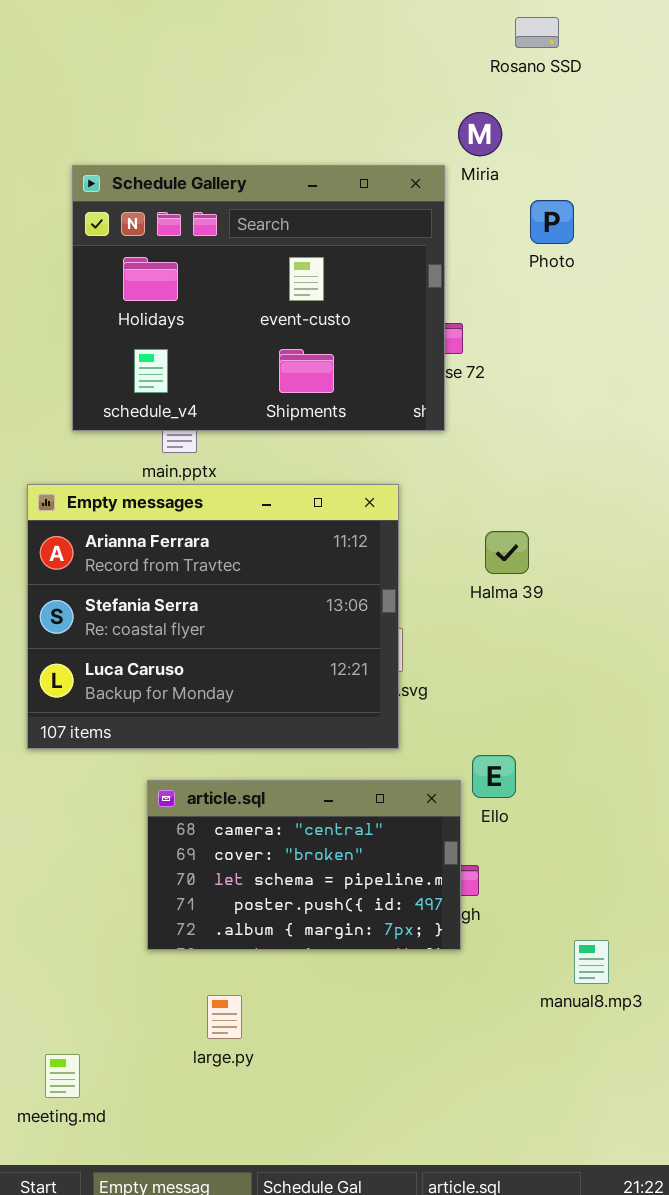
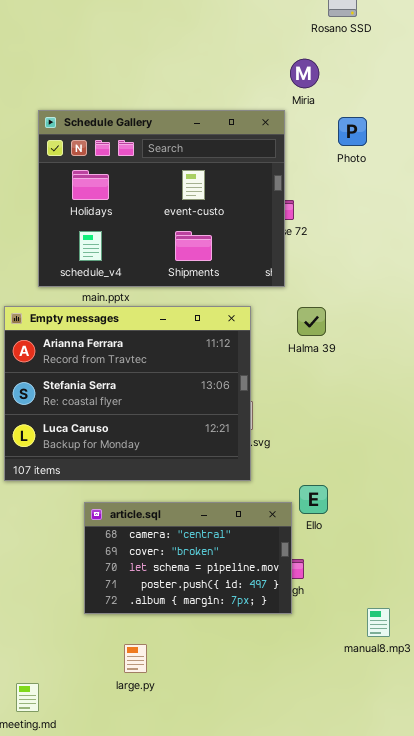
Schedule Gallery: [72,165,445,431] -> [38,110,285,287], moved
Halma 39: [485,531,529,574] -> [297,307,326,336], moved

